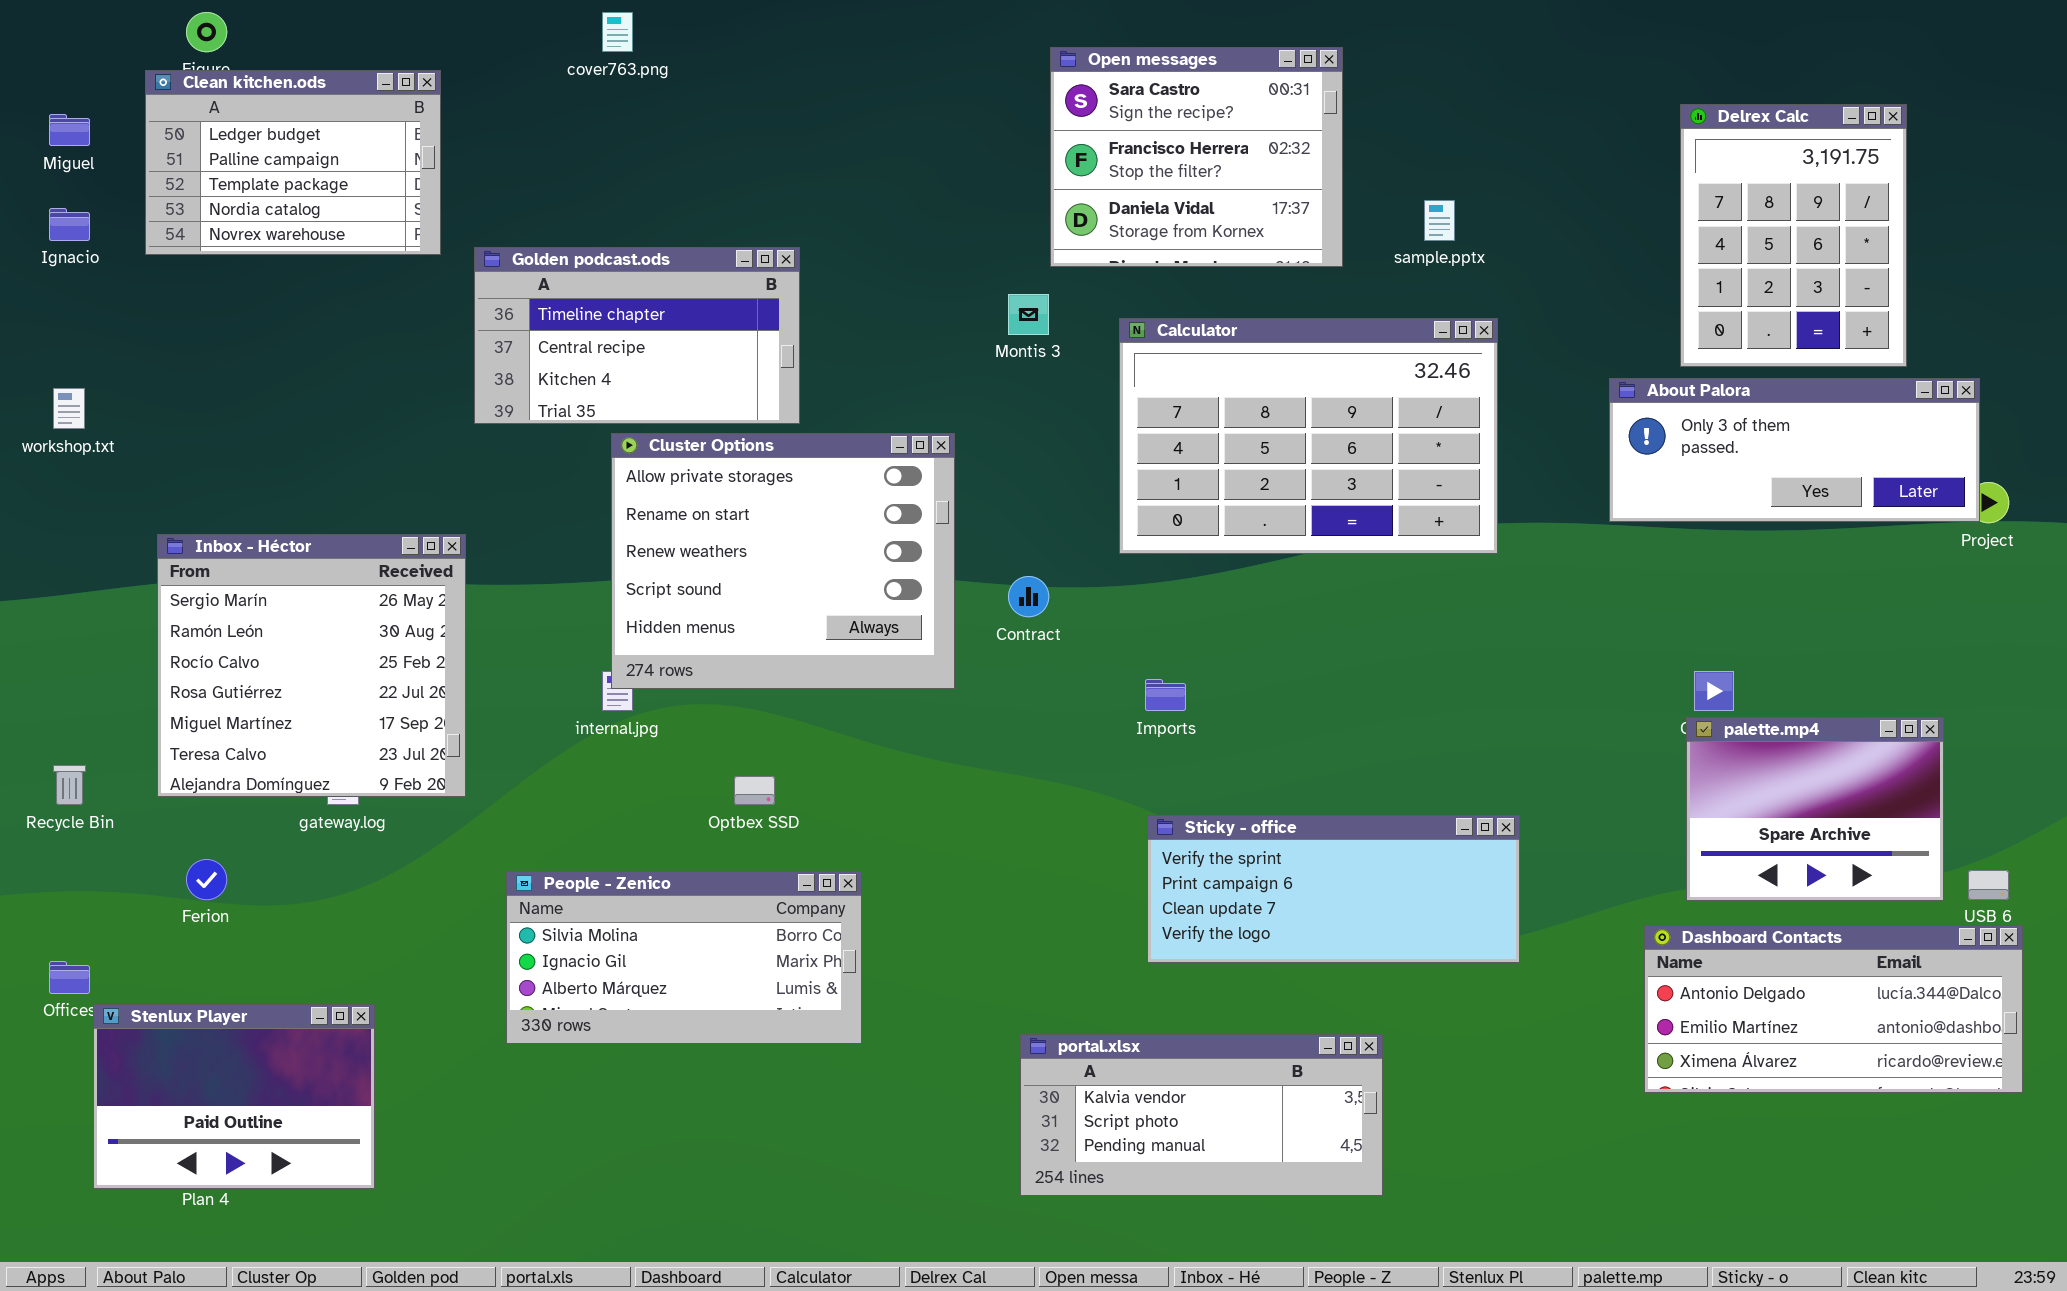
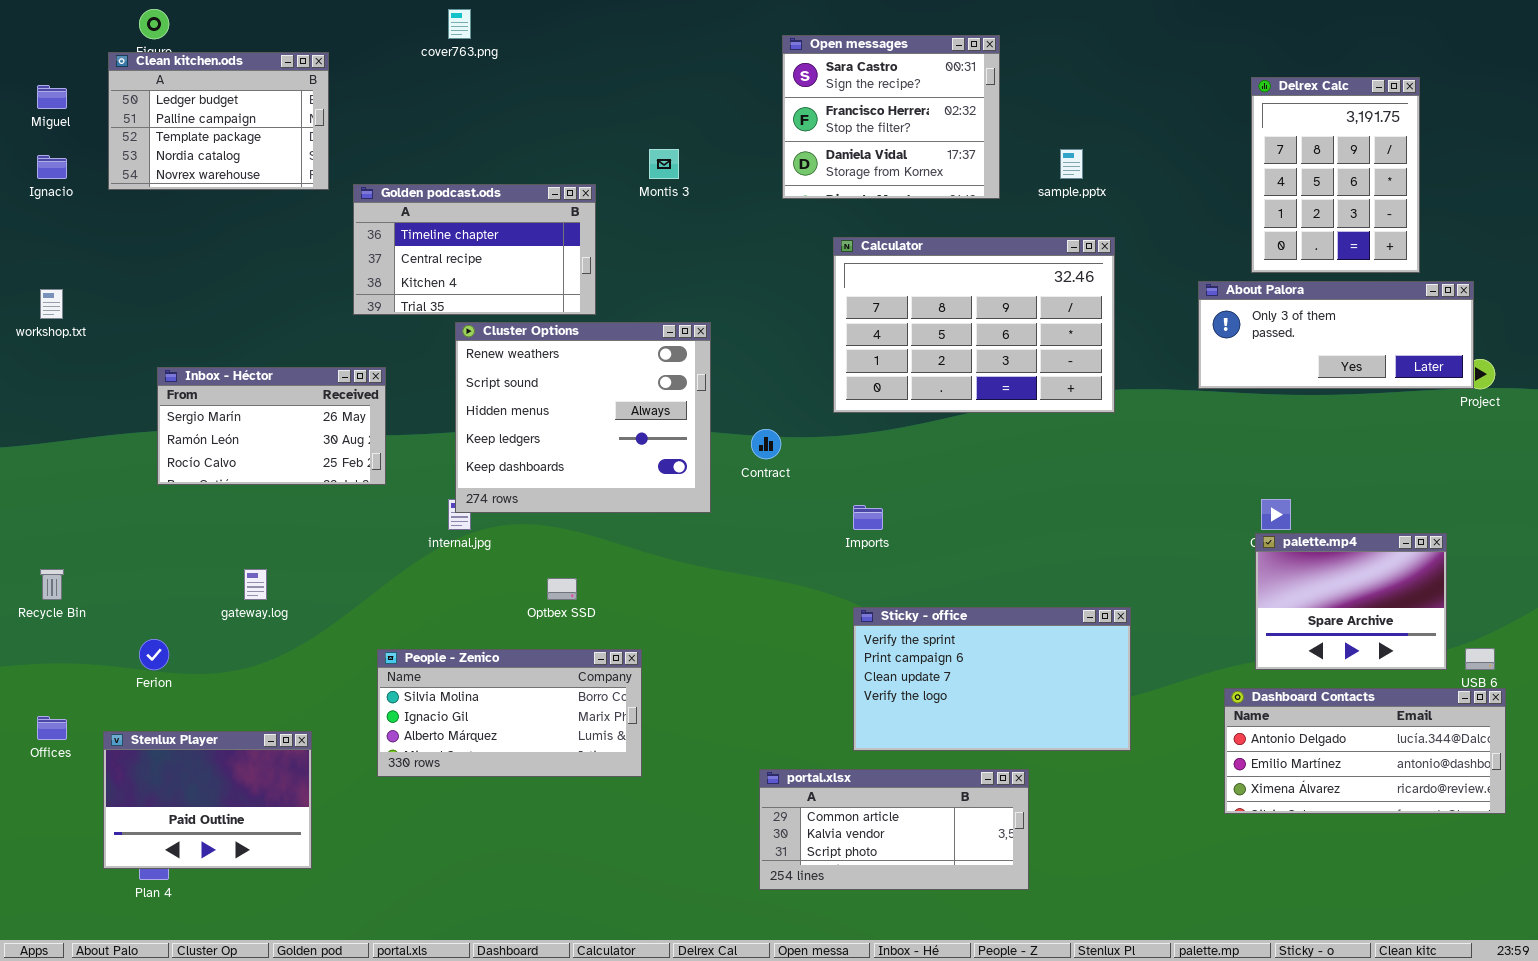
Montis 3: [1008,294,1049,335] -> [649,149,679,179], moved
Cluster Options: [611,433,955,689] -> [455,322,711,513], scrolled down 2 rows
Inbox - Héctor: [157,534,466,797] -> [157,367,386,485], moved, resized
Sticky - office: [1147,815,1520,963] -> [853,607,1131,751], resized
Stenlux Player: [93,1004,375,1189] -> [103,731,312,869], moved
portal.xlsx: [1020,1034,1383,1196] -> [759,769,1029,890], scrolled up 1 row

